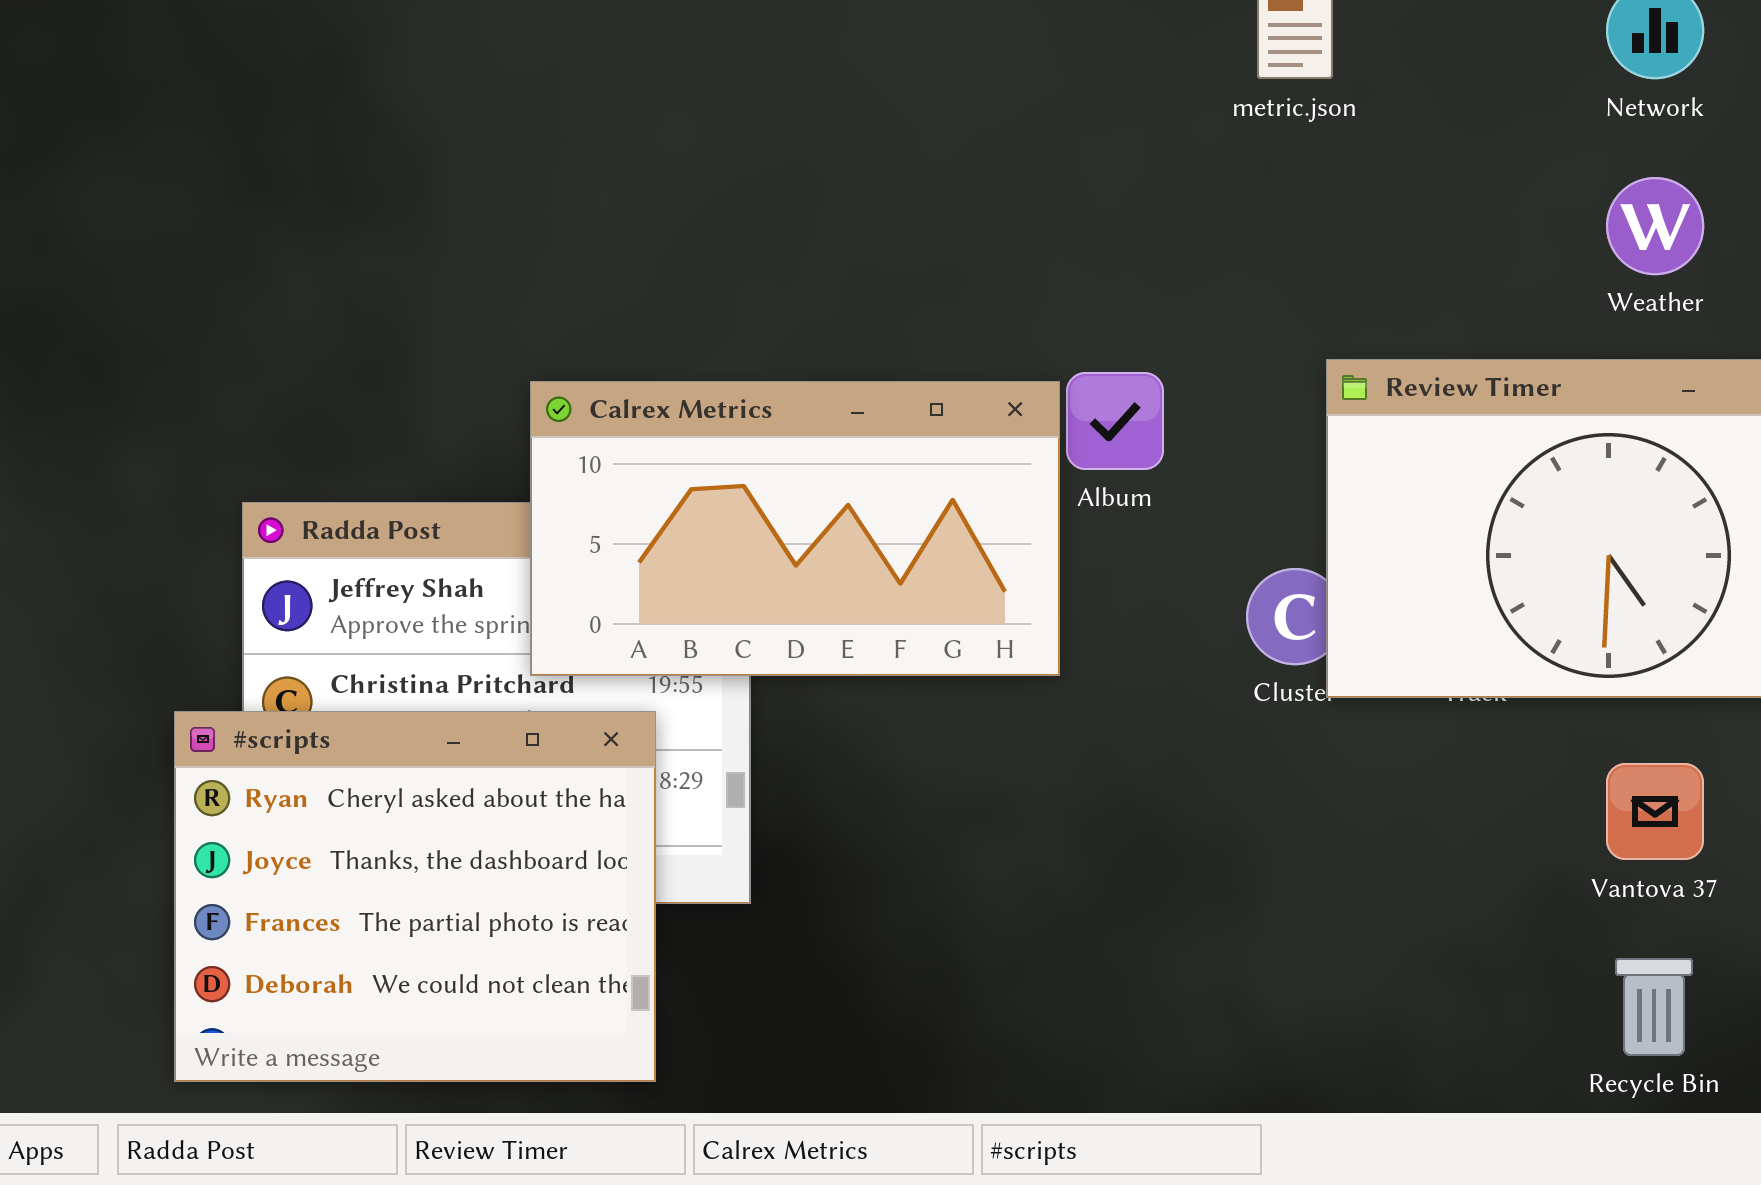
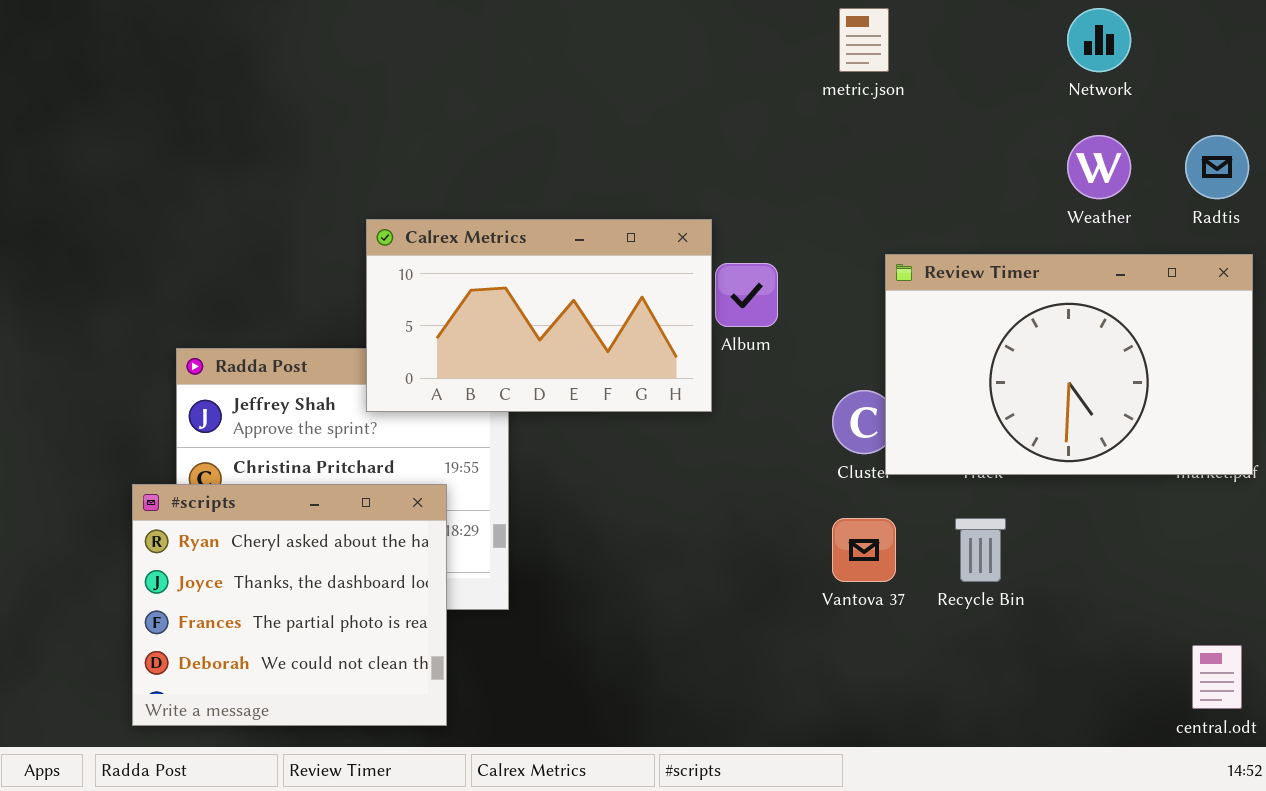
Calrex Metrics: [530,381,1060,676] -> [366,219,712,412], moved
Vantova 37: [1606,763,1704,860] -> [832,518,896,582], moved
Recycle Bin: [1615,958,1693,1056] -> [955,518,1006,582], moved

